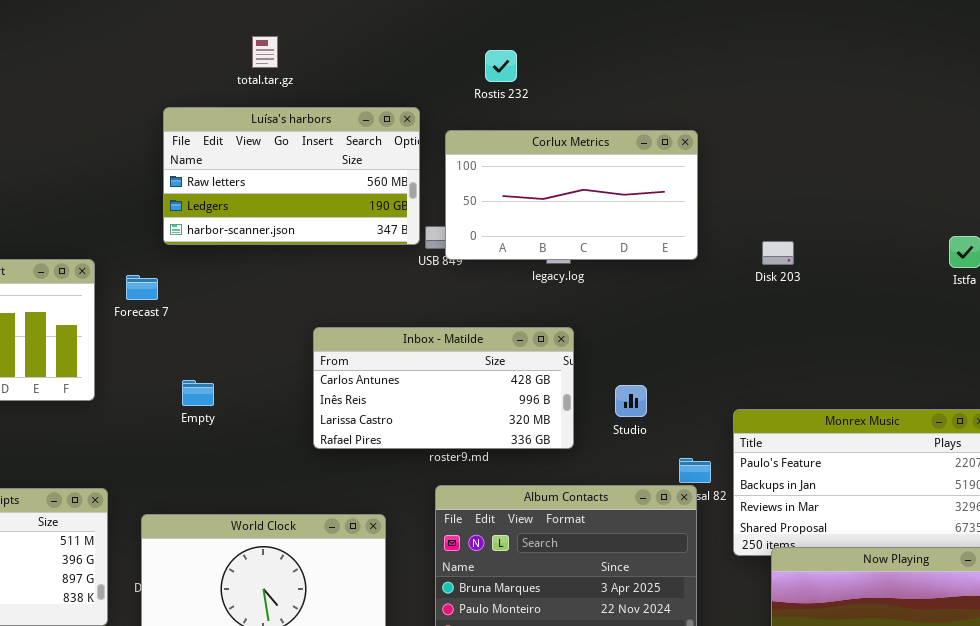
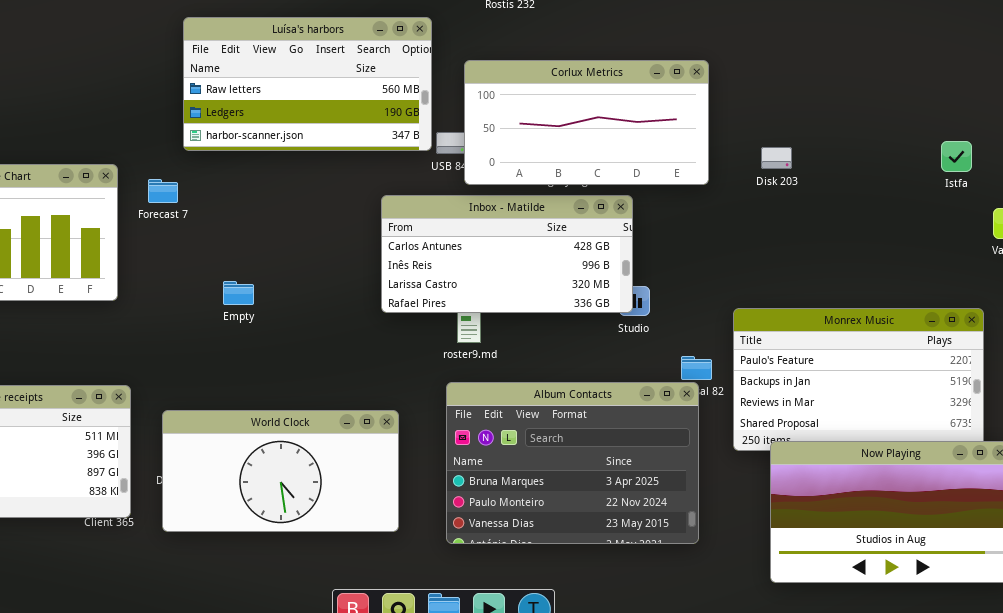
Corlux Metrics: [445,130,698,260] -> [464,60,709,185], moved
Inbox - Matilde: [313,327,574,449] -> [381,195,633,313], moved
Empty: [182,380,214,406] -> [223,281,254,305], moved

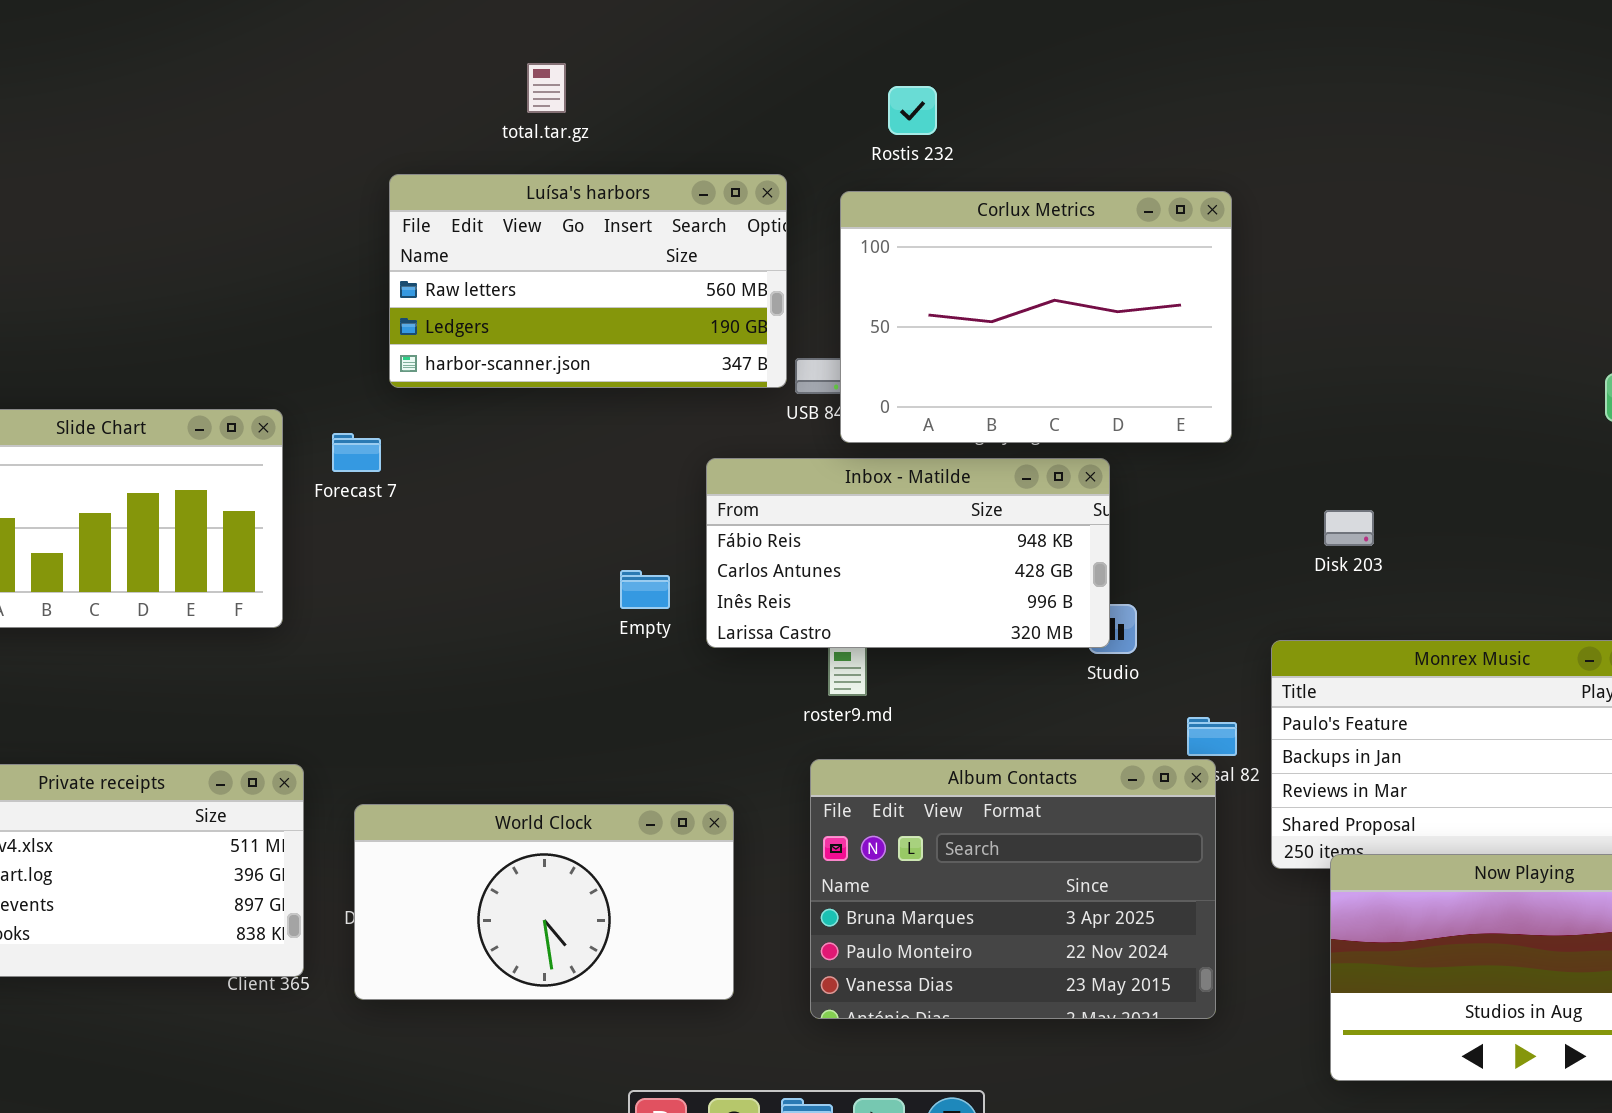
Corlux Metrics: [464,60,709,185] -> [840,191,1232,443], resized
Disk 203: [761,147,792,169] -> [1324,510,1374,546], moved
Inbox - Matilde: [381,195,633,313] -> [706,458,1110,648], scrolled up 1 row
Empty: [223,281,254,305] -> [620,570,670,609], moved

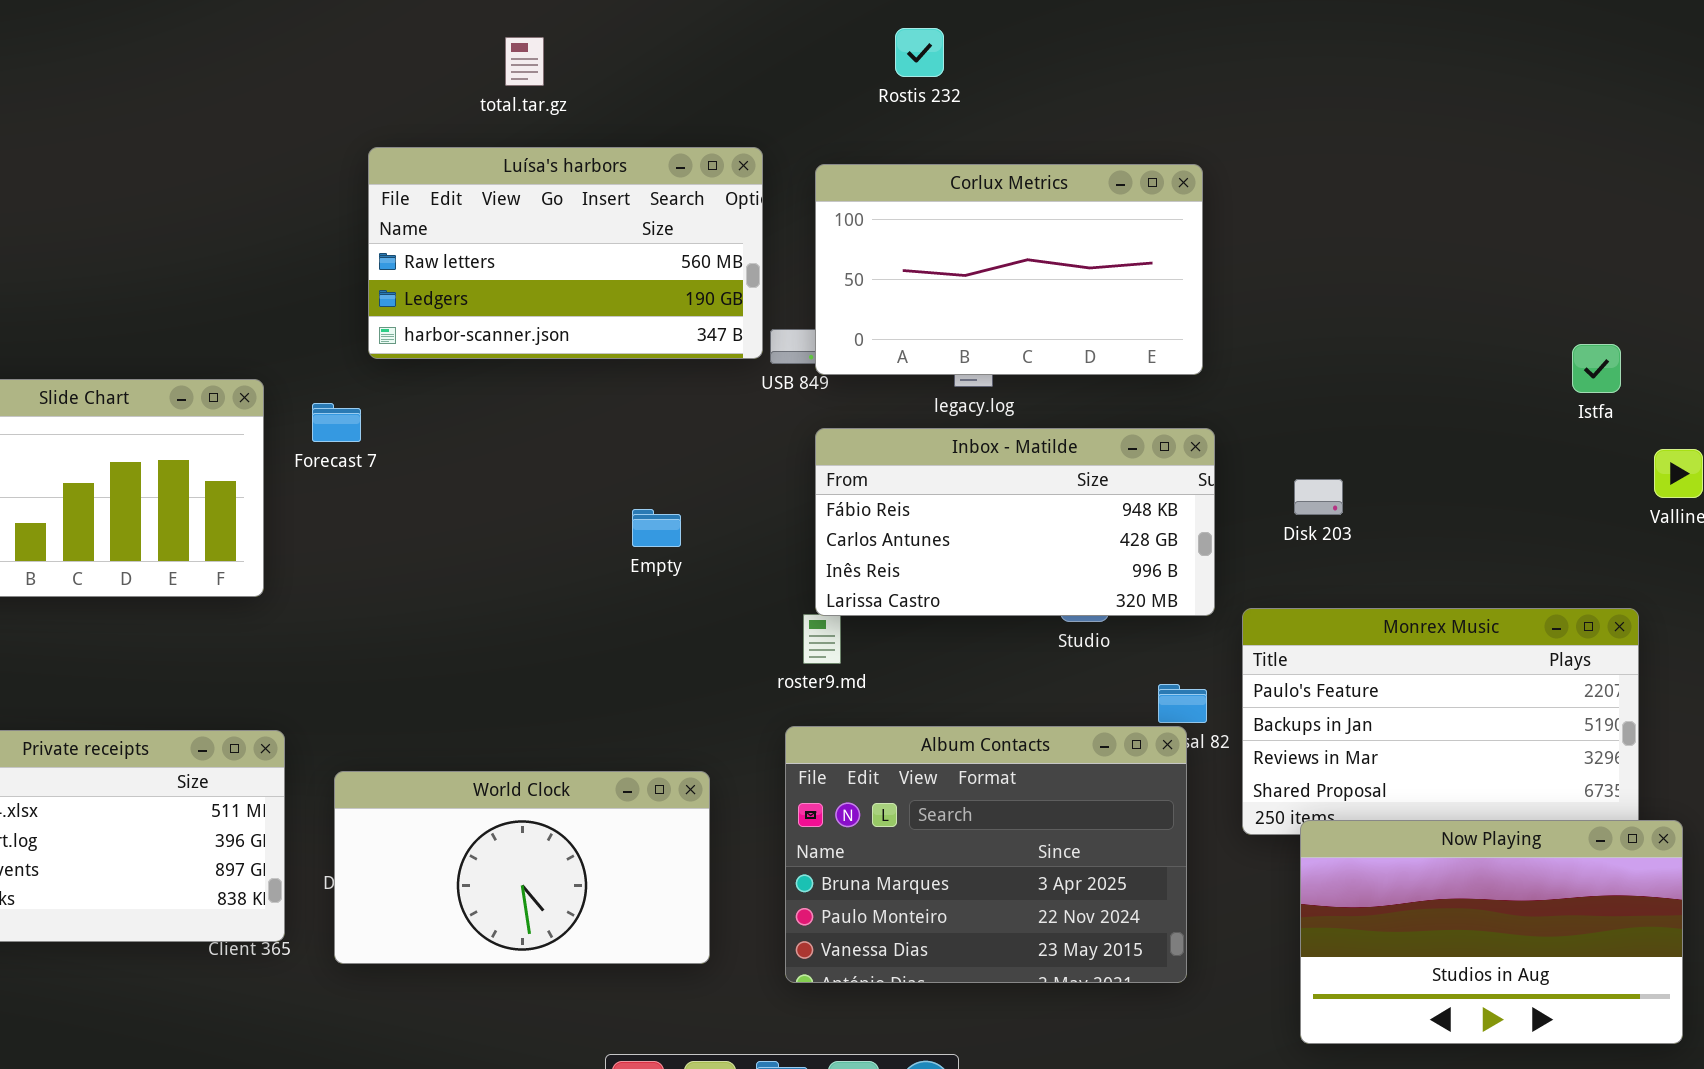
Rostis 232: [888,86,937,135] -> [895,28,944,77], moved
Corlux Metrics: [840,191,1232,443] -> [815,164,1203,375], resized
Inbox - Matilde: [706,458,1110,648] -> [815,428,1215,616], moved
Empty: [620,570,670,609] -> [632,509,681,547], moved

